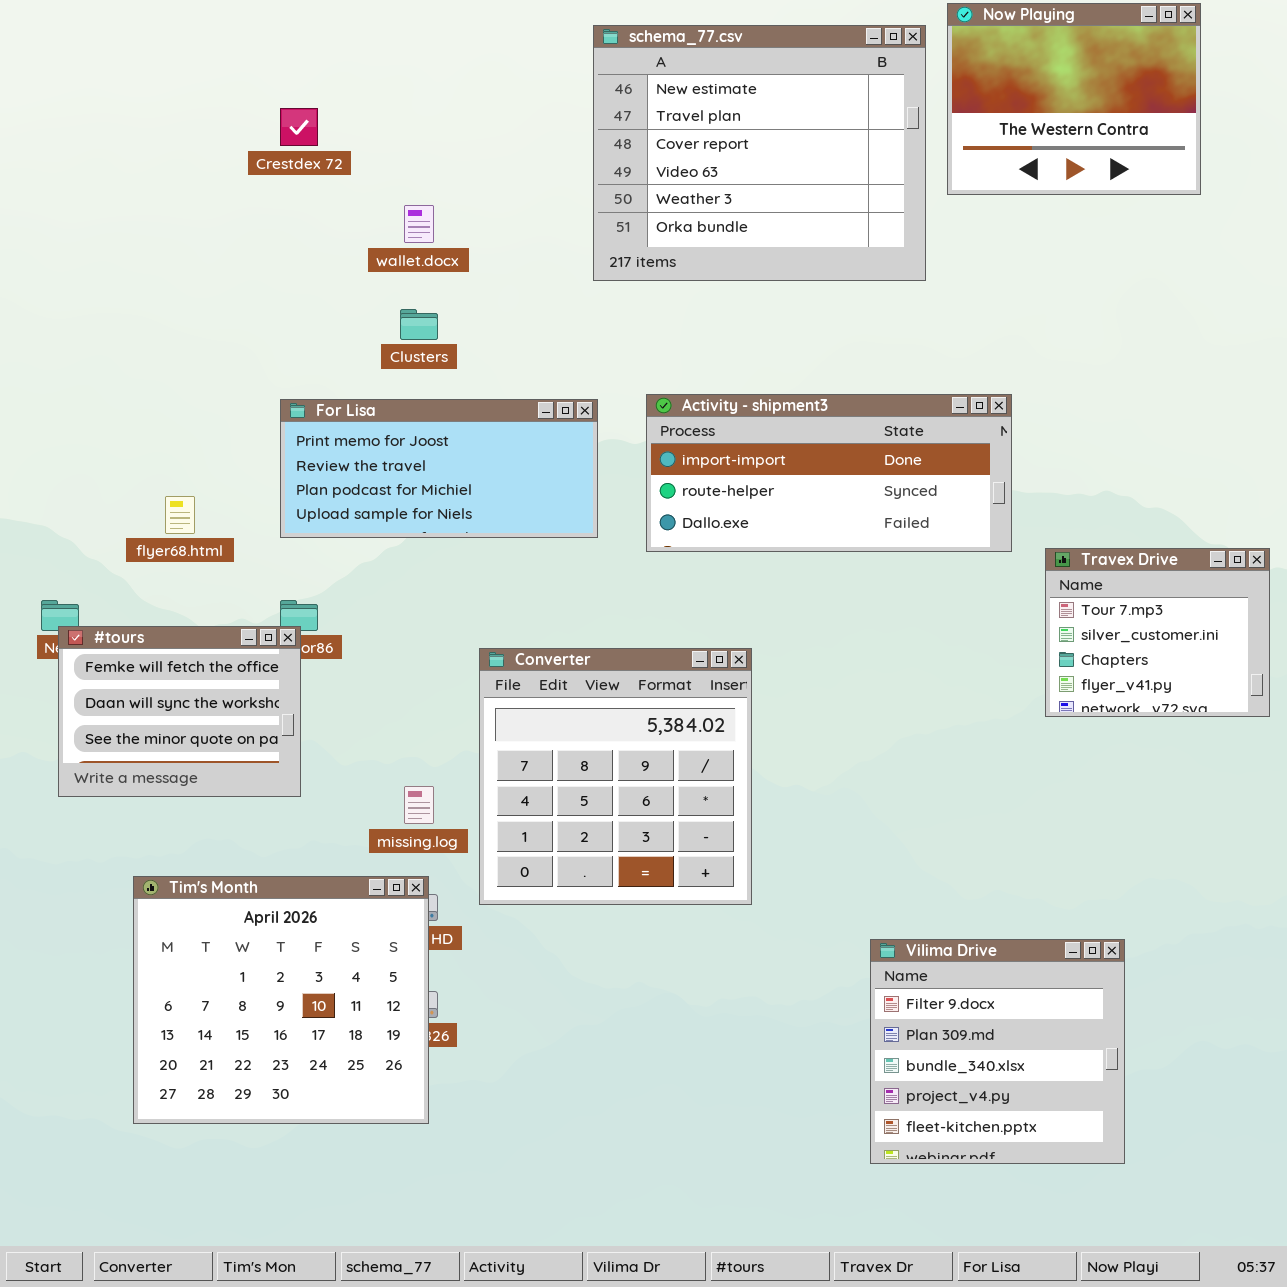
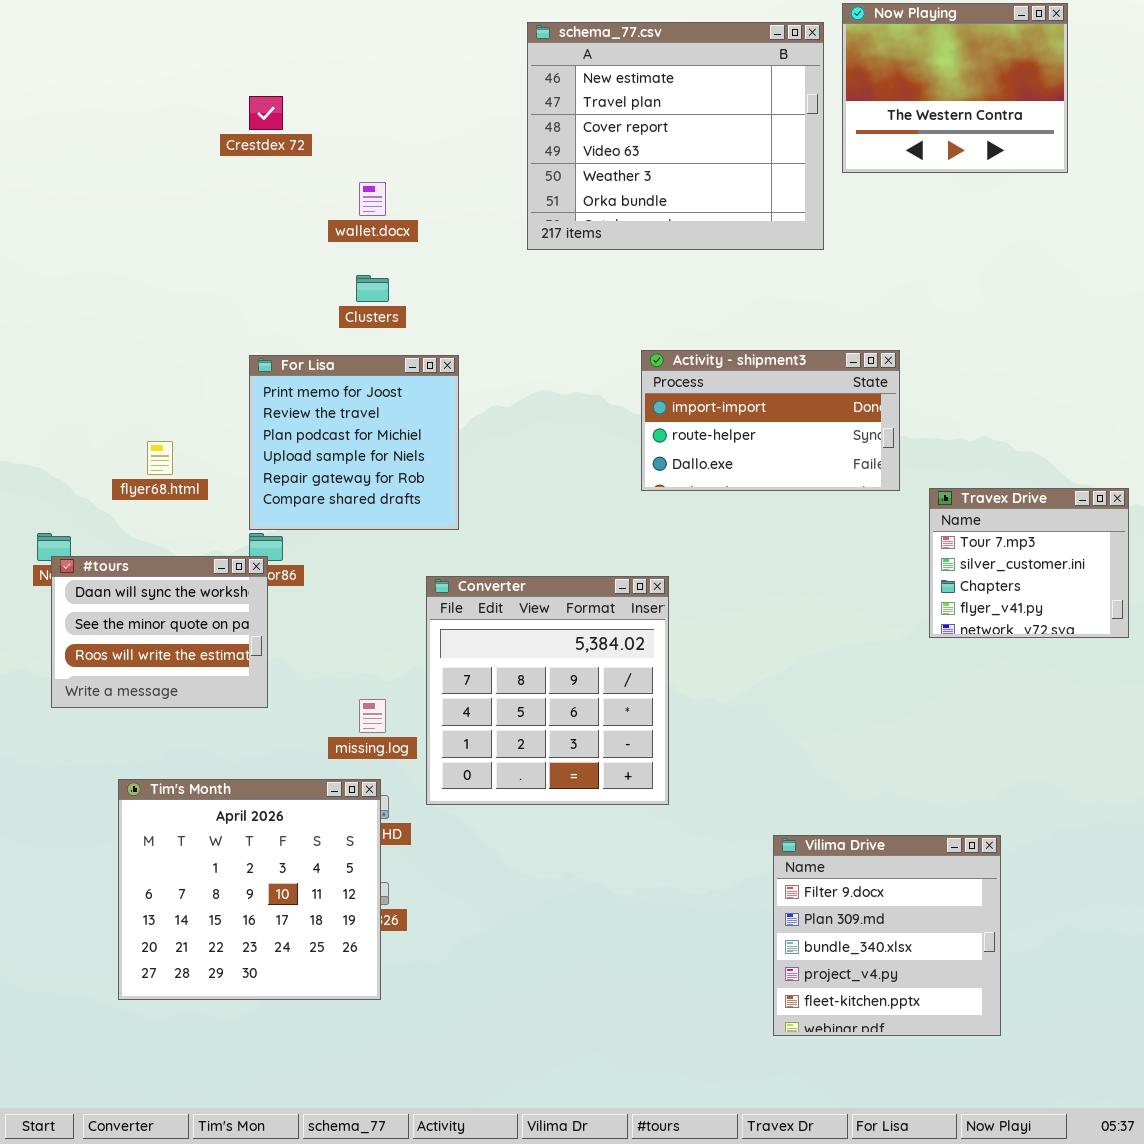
Activity - shipment3: [646,394,1012,552] -> [641,350,900,491], resized
For Lisa: [280,399,598,538] -> [249,355,459,530], resized
#tours: [58,626,301,797] -> [51,556,268,708], scrolled down 1 row

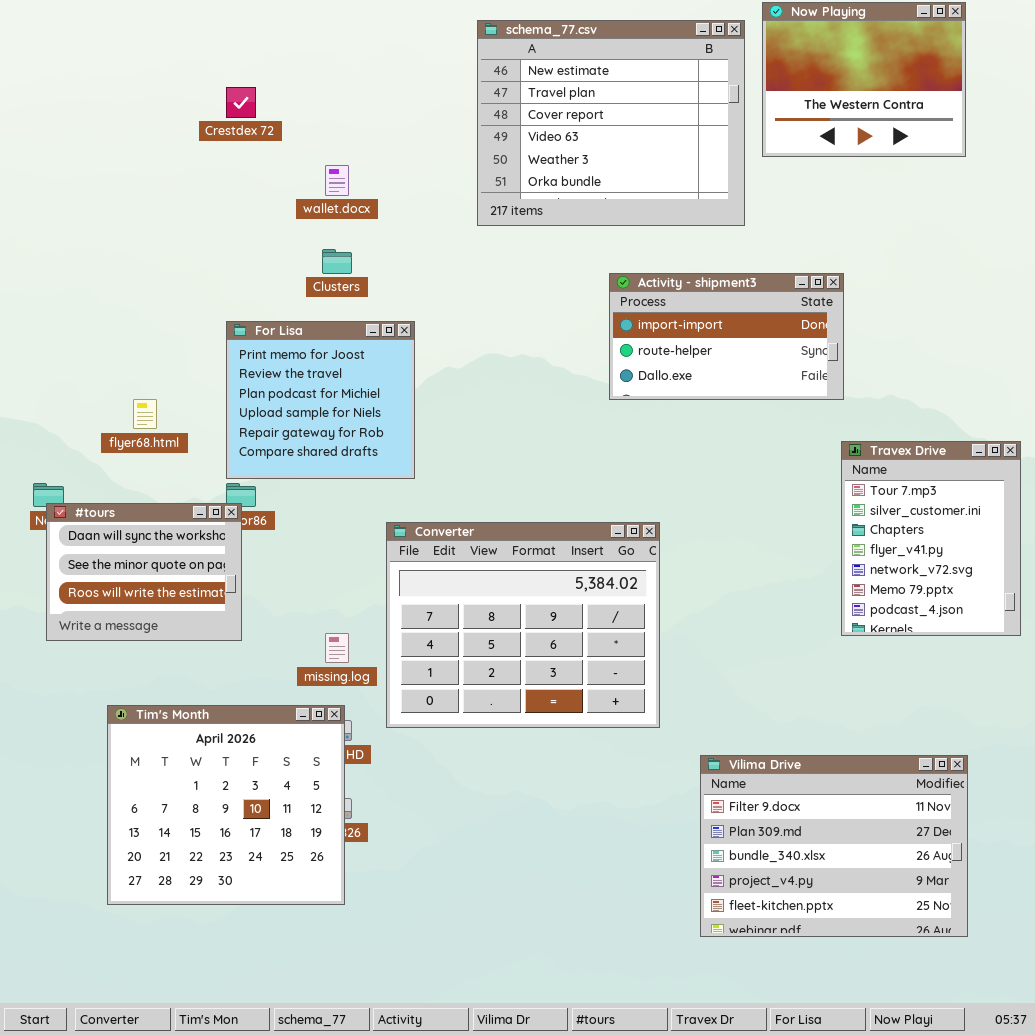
Activity - shipment3: [641,350,900,491] -> [609,273,844,400], moved
Travex Drive: [929,488,1129,638] -> [841,441,1021,636], resized
Converter: [426,576,669,805] -> [386,522,660,728], resized
Vilima Drive: [773,835,1001,1036] -> [700,755,968,937], resized

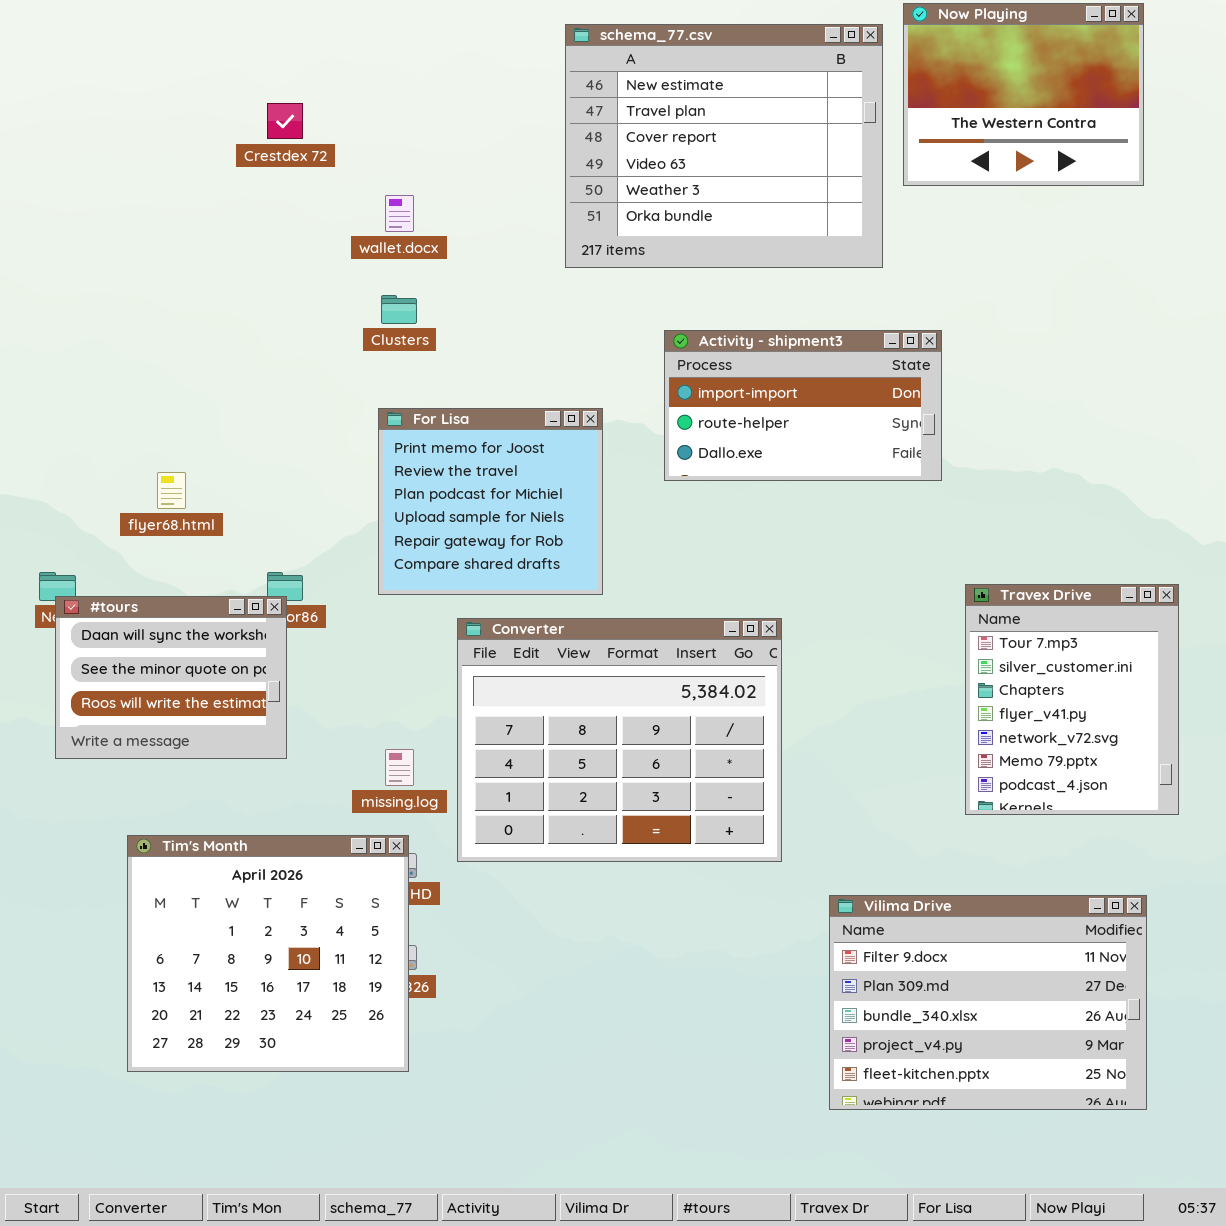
Activity - shipment3: [609,273,844,400] -> [664,330,942,481], moved
For Lisa: [226,321,415,479] -> [378,408,603,595], moved
Travex Drive: [841,441,1021,636] -> [965,584,1179,815], moved

